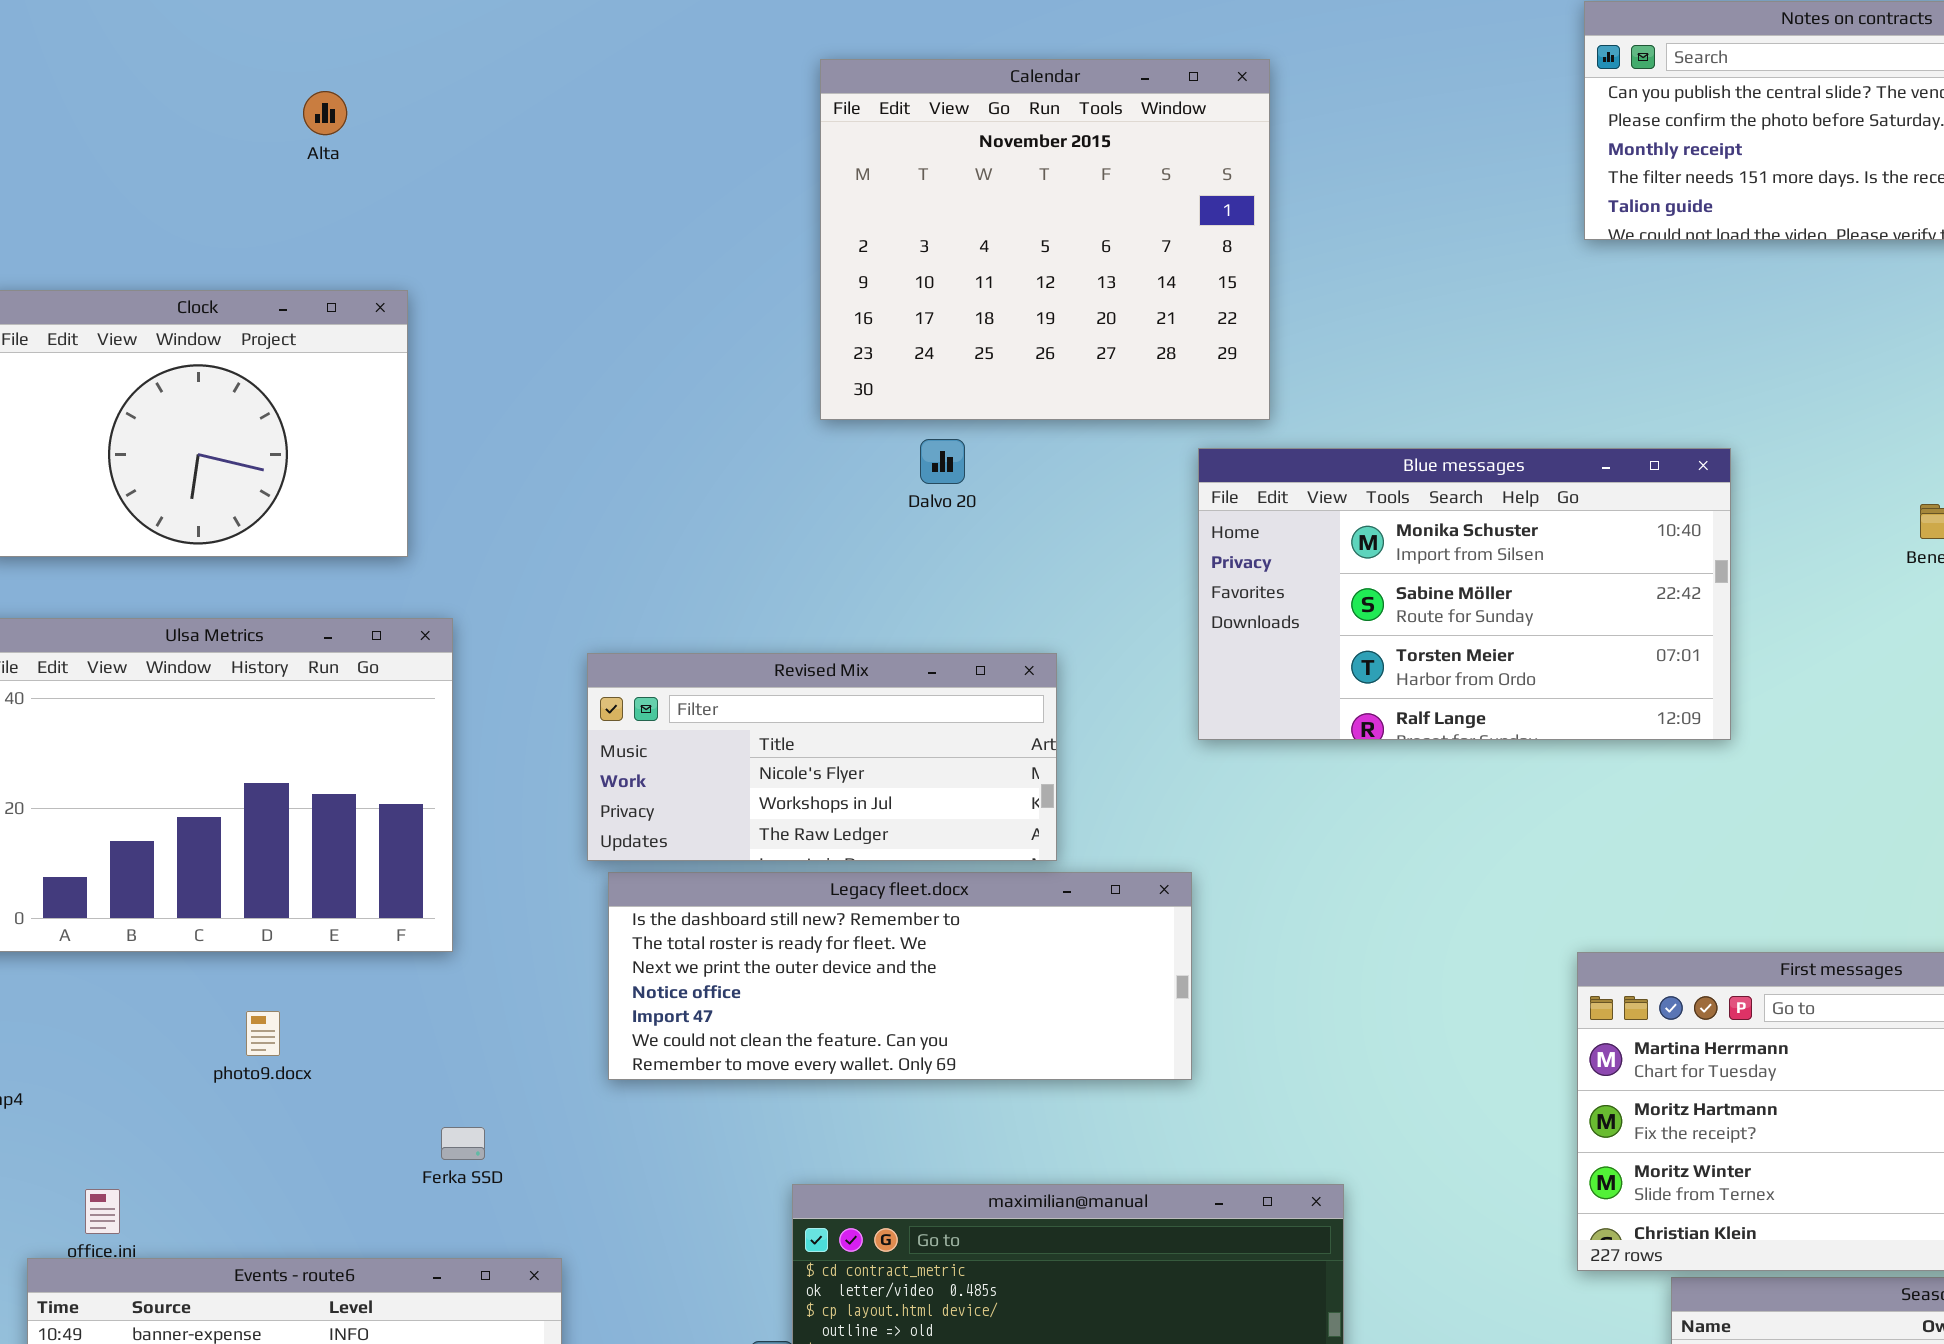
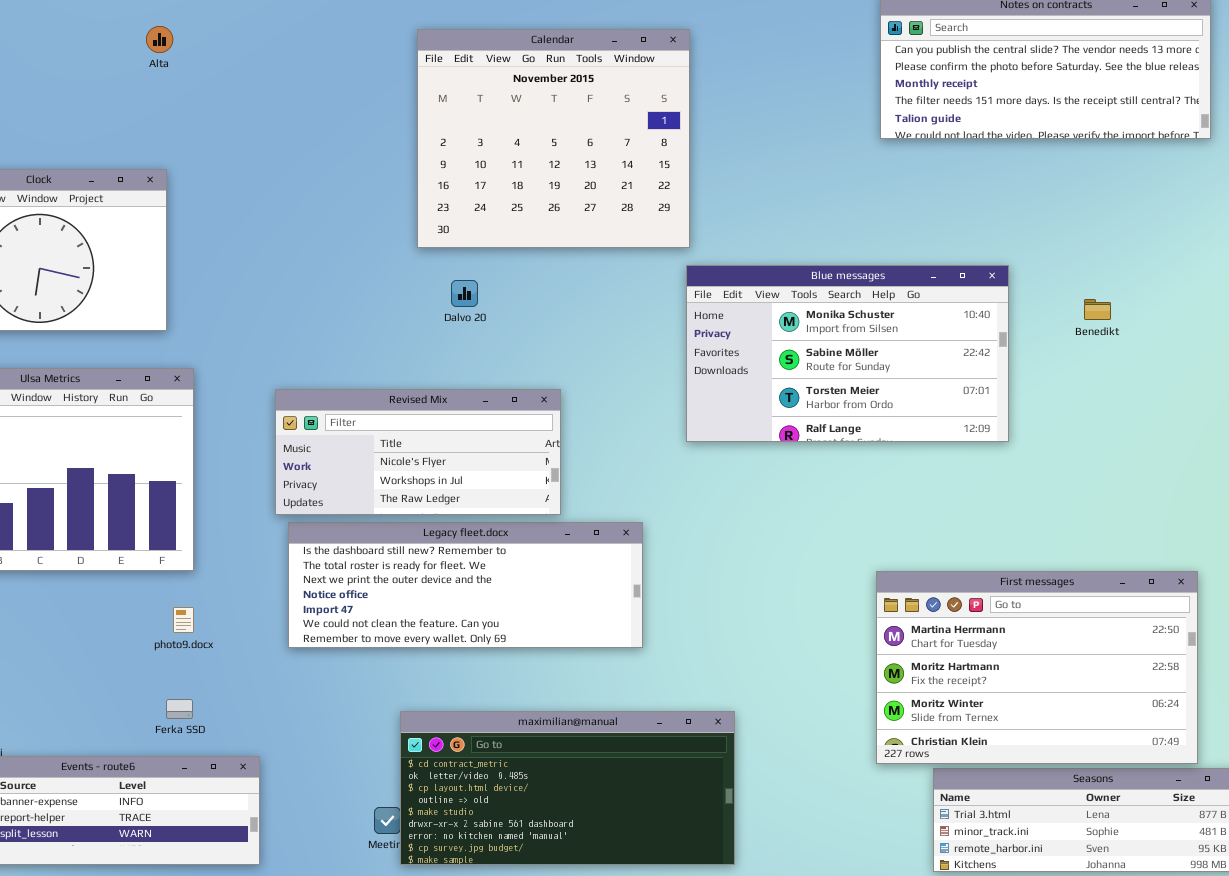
Alta: [303,91,347,135] -> [146,26,173,53], moved
Dalvo 20: [920,439,965,484] -> [451,280,478,307], moved
Blue messages: [1198,448,1731,740] -> [686,265,1009,442], moved
photo9.docx: [246,1011,280,1056] -> [173,607,194,633], moved
Ferka SSD: [441,1127,485,1160] -> [166,699,193,719], moved

